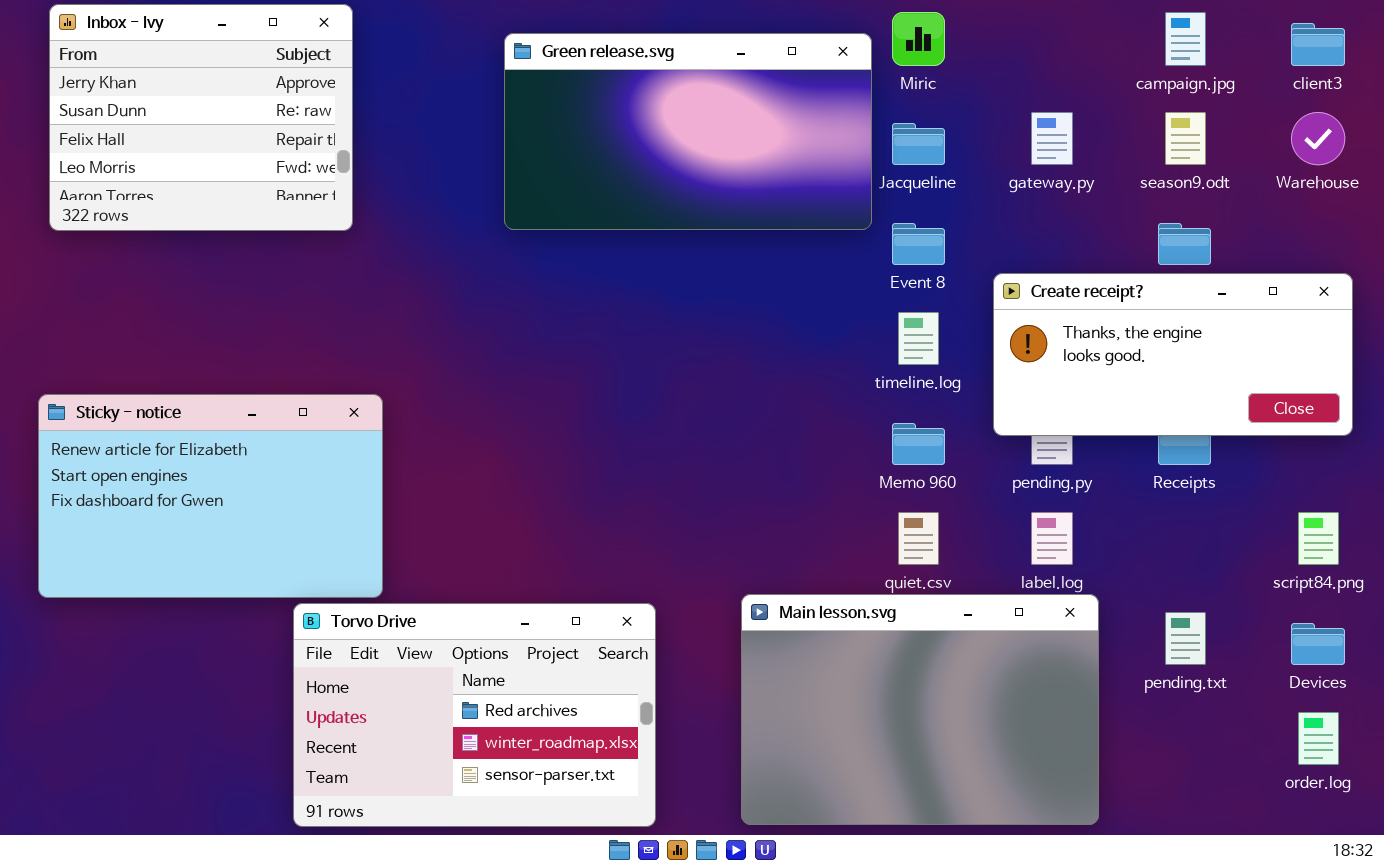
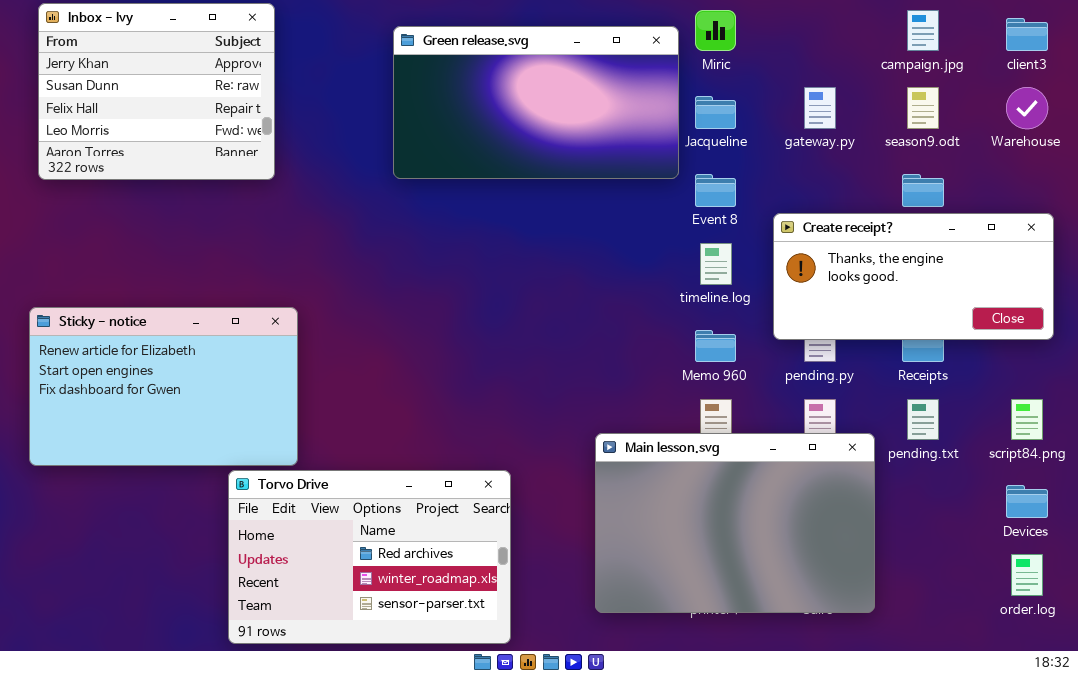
Main lesson.svg: [741,594,1099,825] -> [595,433,875,613], moved
pending.txt: [1165,612,1206,665] -> [907,399,939,440], moved

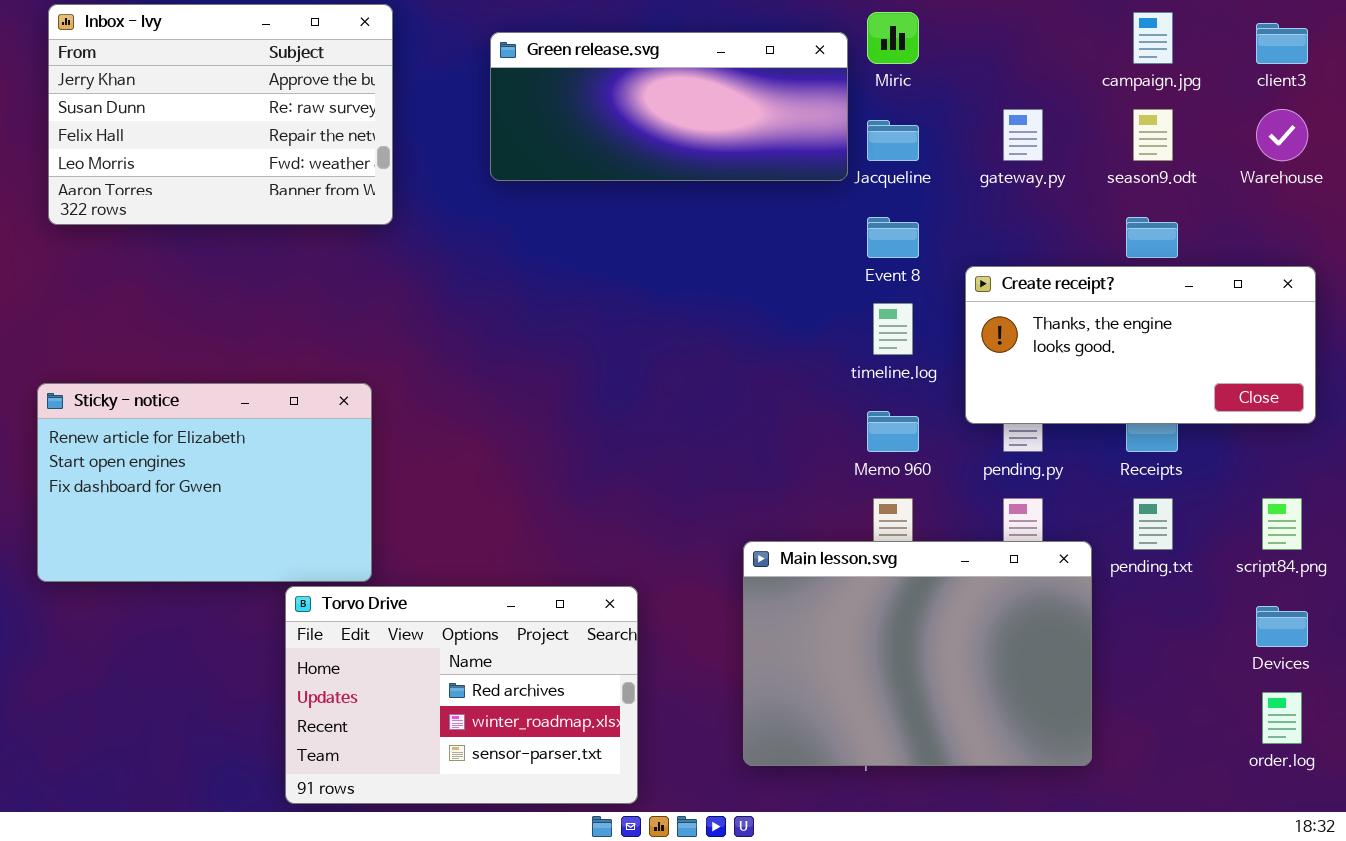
Inbox - Ivy: [38,3,275,180] -> [48,4,393,225], resized
Green release.svg: [393,26,679,179] -> [490,32,848,181], resized

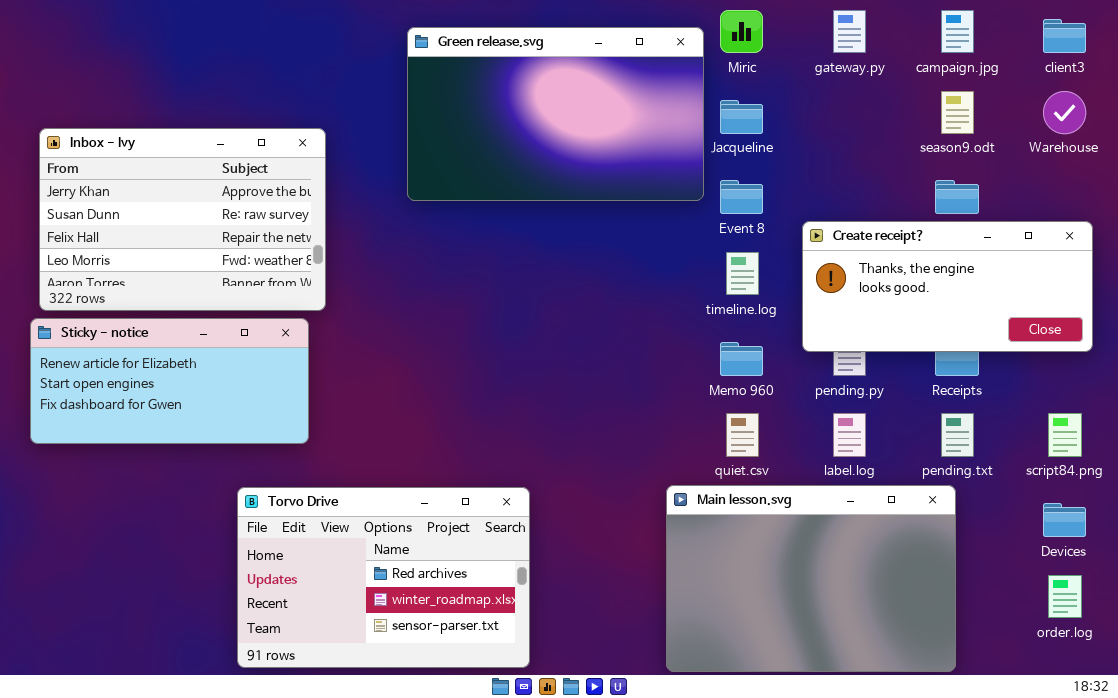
Inbox - Ivy: [48,4,393,225] -> [39,128,326,311], moved
Green release.svg: [490,32,848,181] -> [407,27,704,201], resized
gateway.py: [1003,109,1043,161] -> [833,10,866,53], moved
Sticky - notice: [37,383,372,582] -> [30,318,309,444], resized
Main lesson.svg: [743,541,1092,766] -> [666,485,956,672], moved

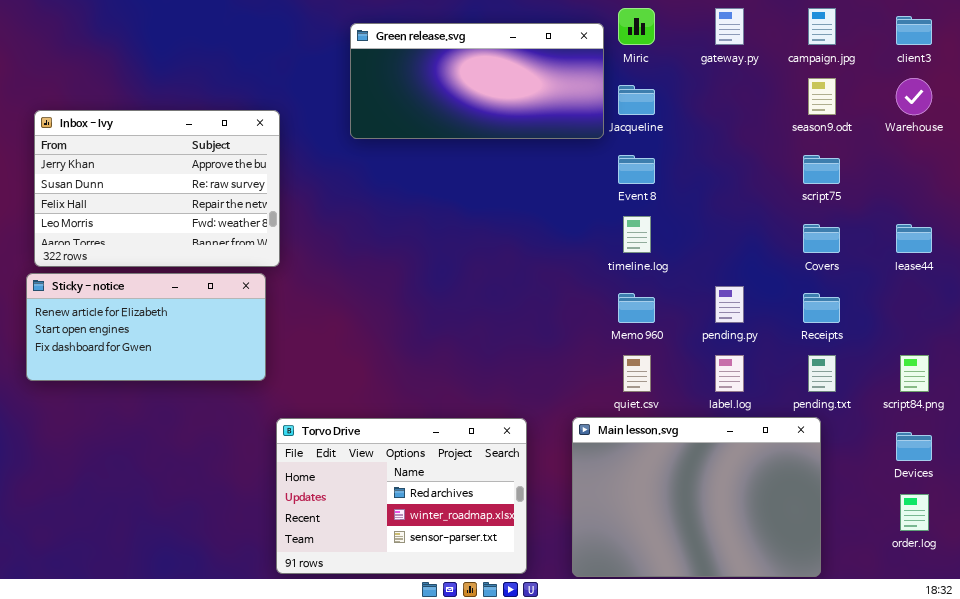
Green release.svg: [407,27,704,201] -> [350,23,604,139], resized
Create receipt?: [802,221,1093,352] -> none, closed
Torvo Drive: [237,487,530,668] -> [276,418,527,574], moved

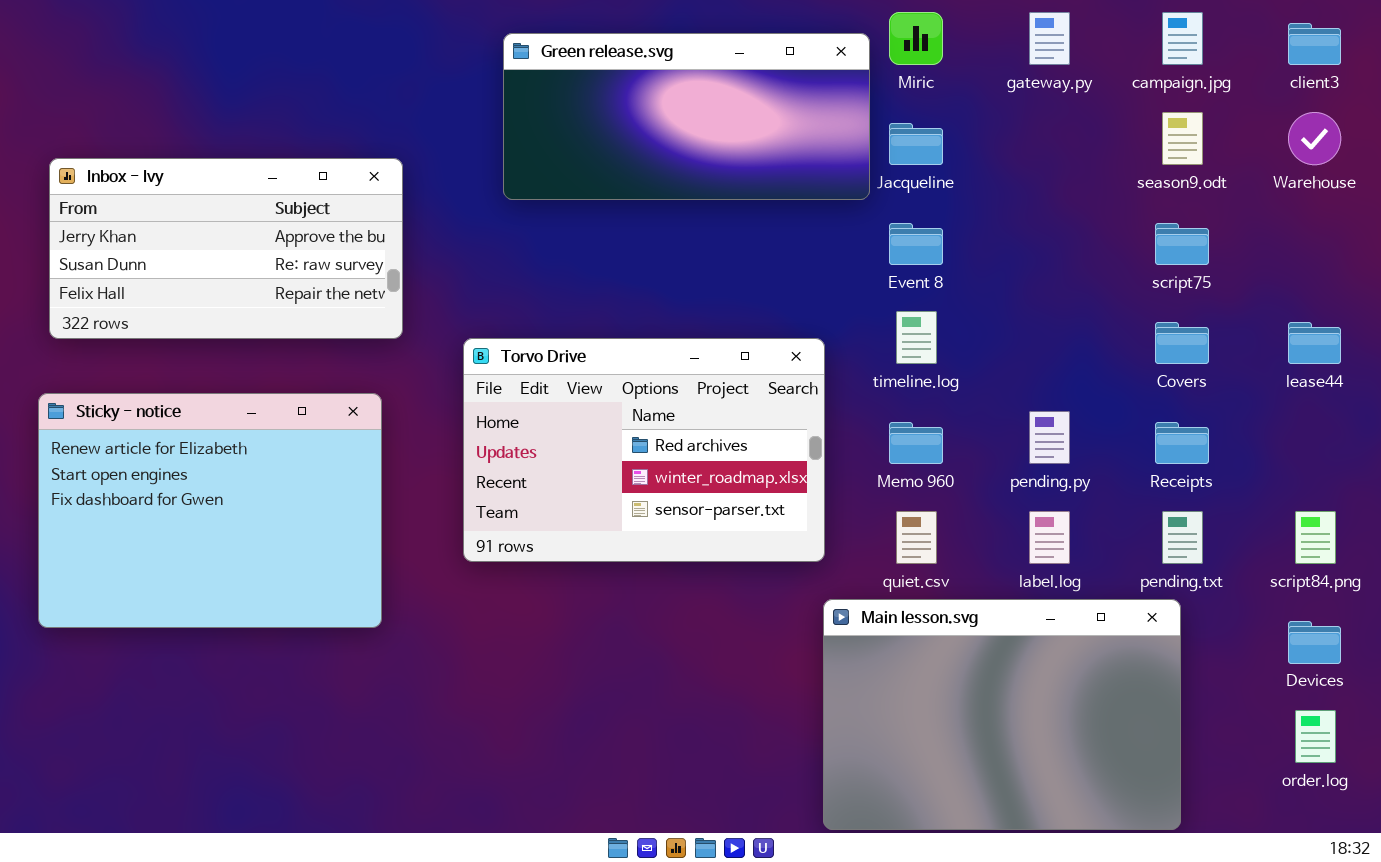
Inbox - Ivy: [34,110,280,267] -> [49,158,403,339], resized
Sticky - notice: [26,273,266,381] -> [38,393,382,628], resized
Torvo Drive: [276,418,527,574] -> [463,338,825,562], moved

